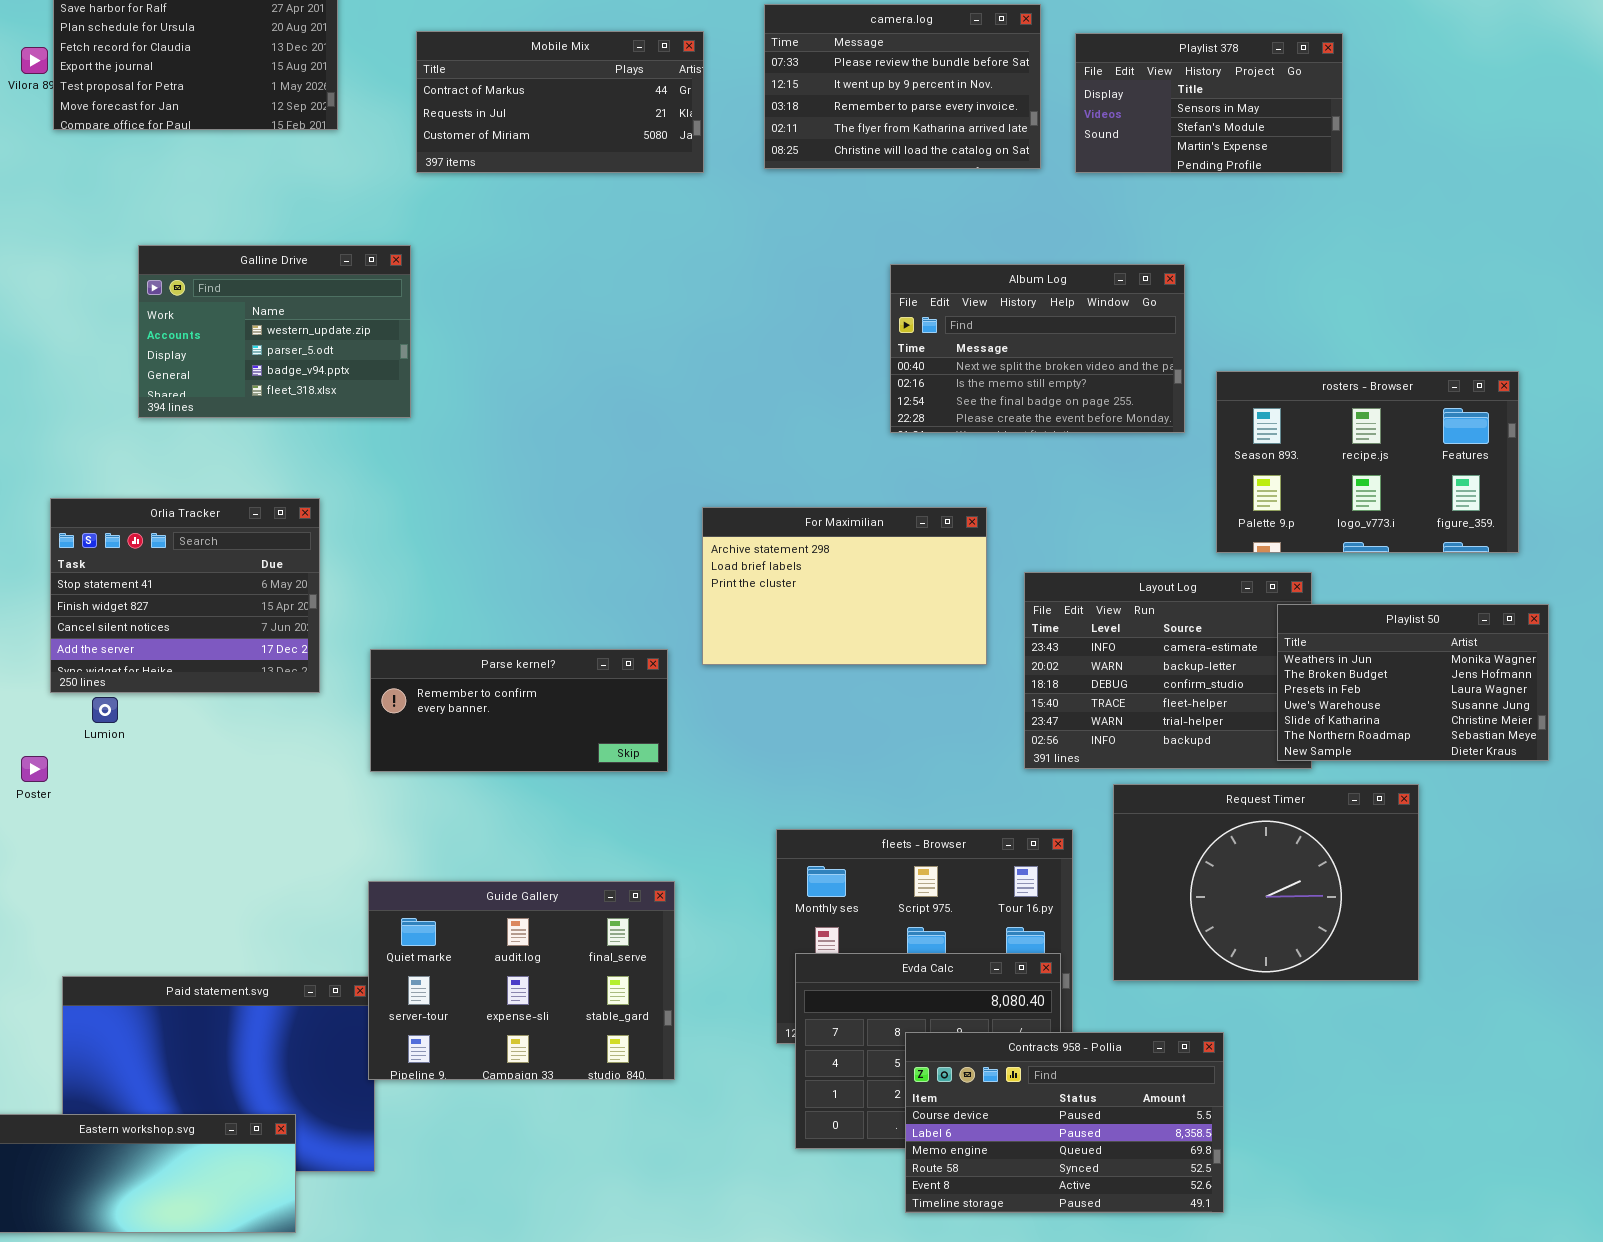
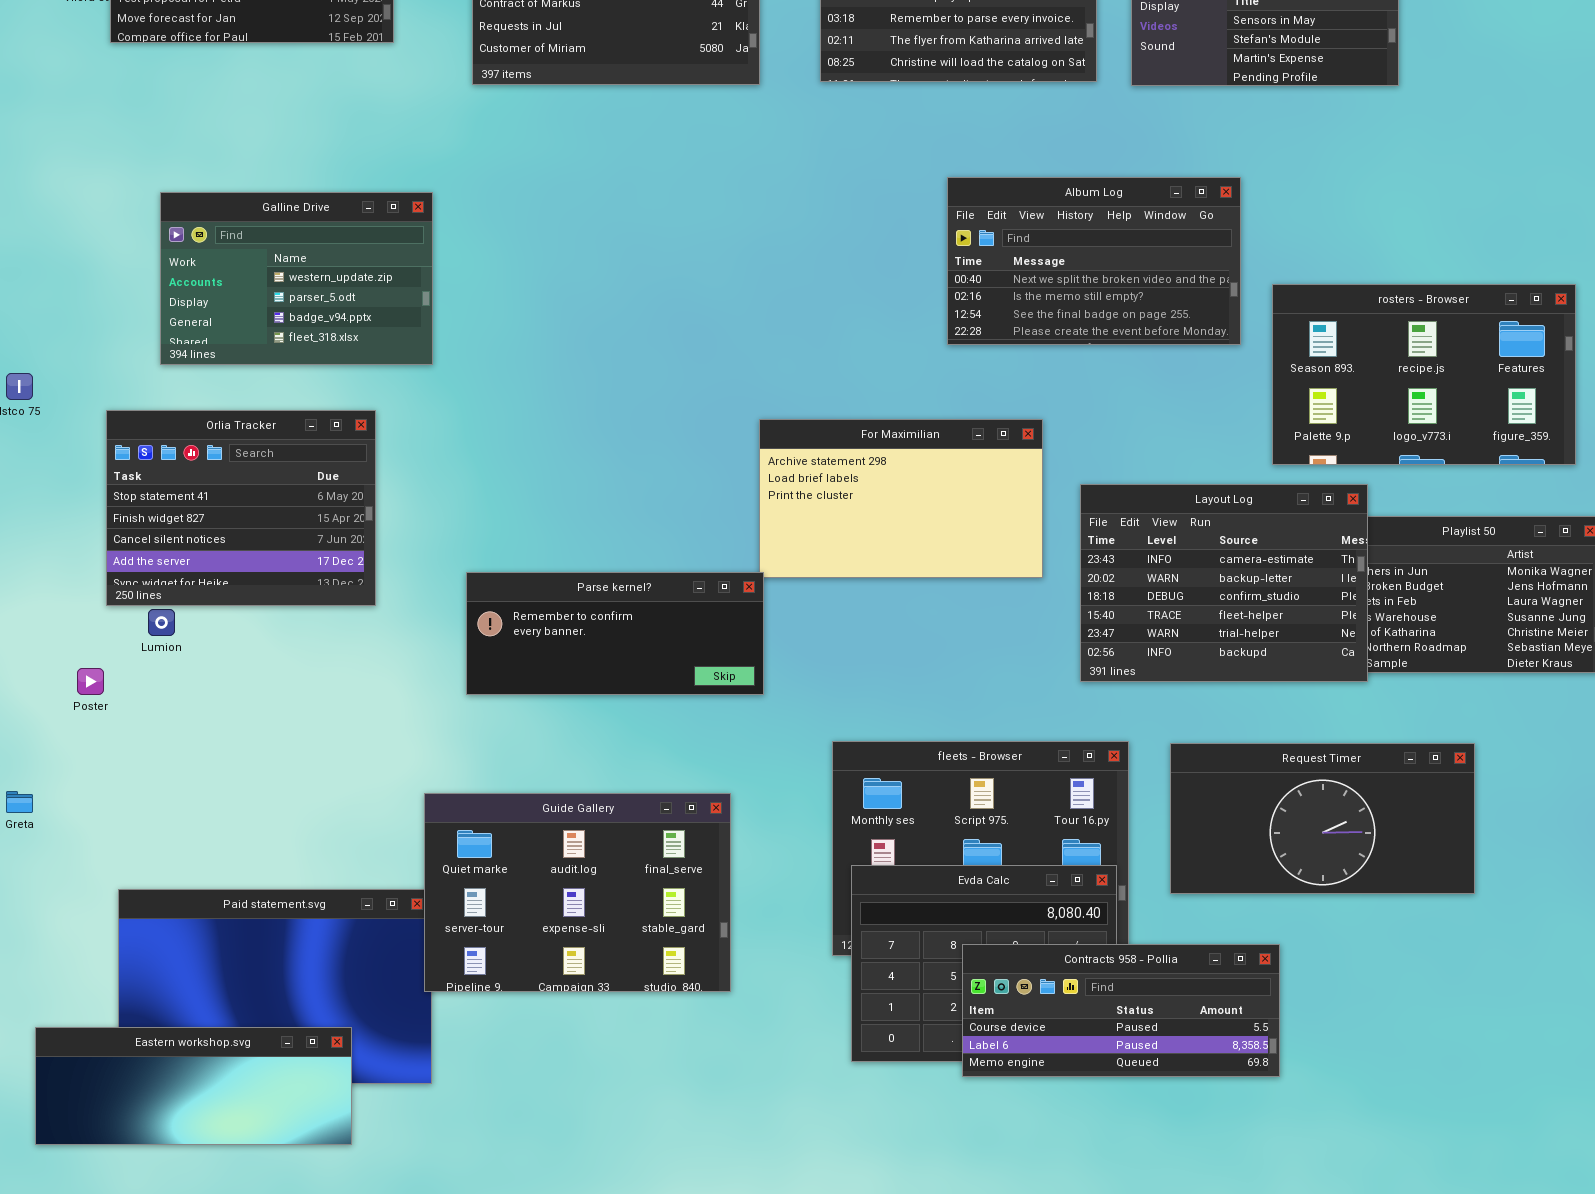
Galline Drive: [138,245,411,418] -> [160,192,433,365], moved
Layout Log: [1024,572,1312,769] -> [1080,484,1368,682], raised
Parse kernel?: [370,649,668,772] -> [466,572,764,695], moved
Request Timer: [1113,784,1419,981] -> [1170,743,1475,894], resized
Contracts 958 - Pollia: [905,1032,1224,1213] -> [962,944,1280,1077], resized

